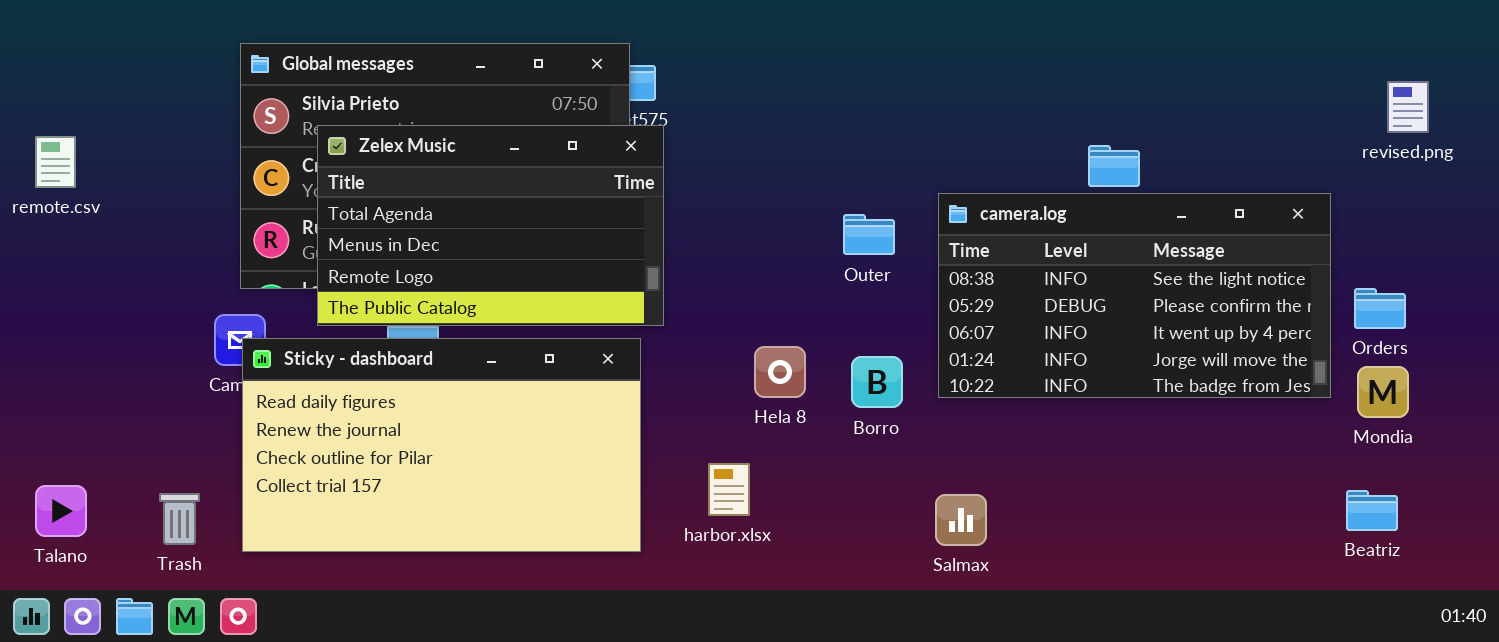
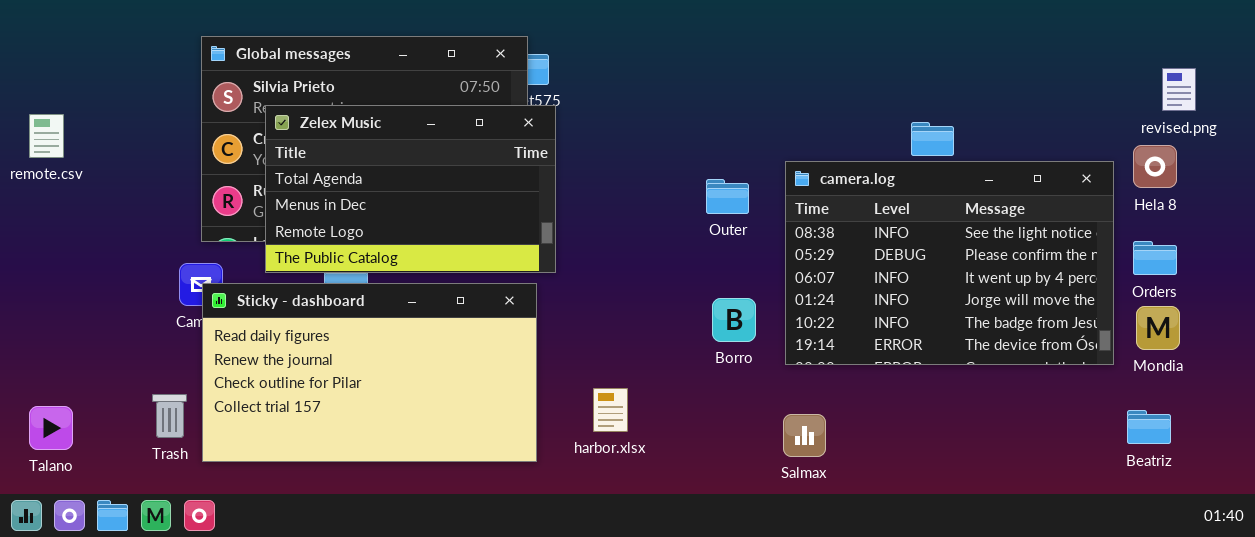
camera.log: [938,193,1331,398] -> [785,161,1114,365], resized
Hela 8: [754,346,806,398] -> [1133,145,1177,188], moved
Trash: [159,493,200,545] -> [152,394,187,438], moved

